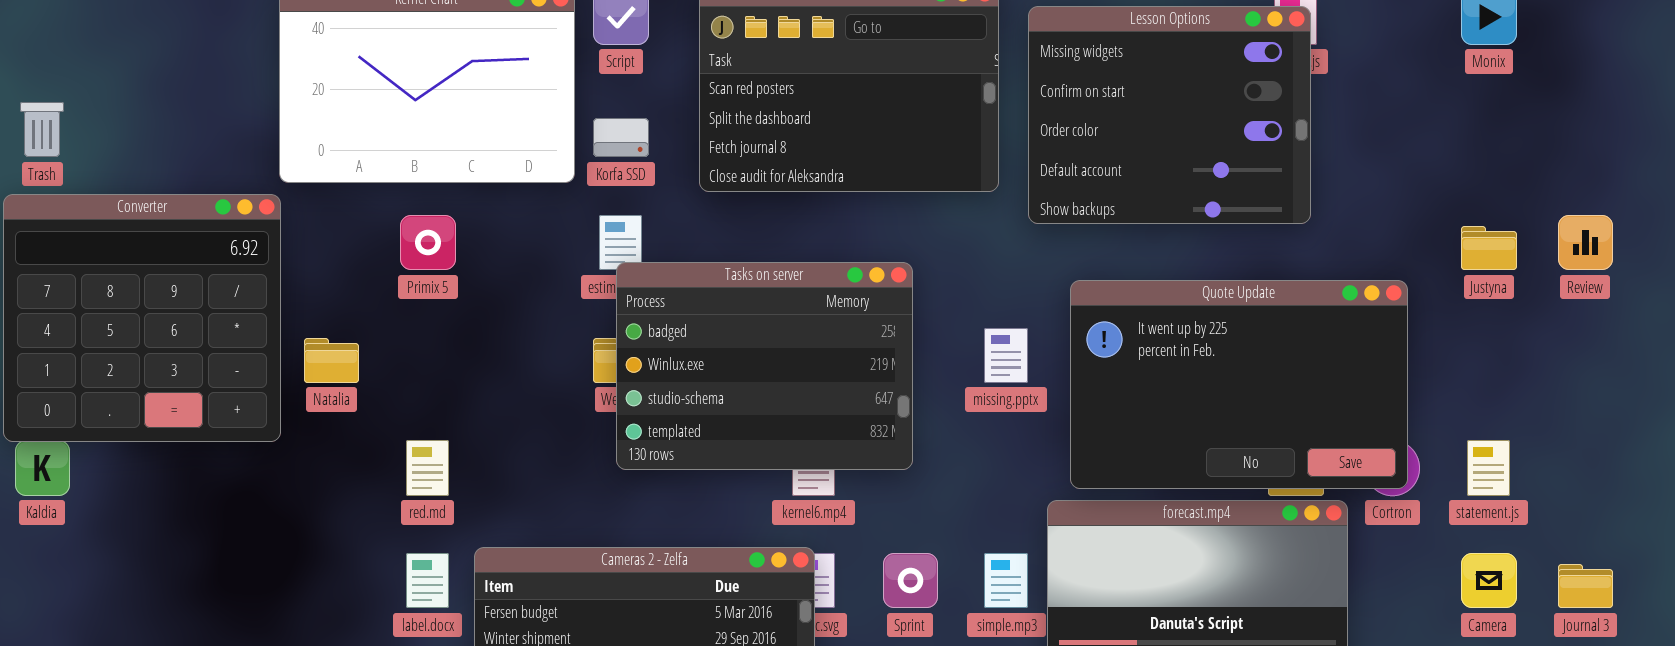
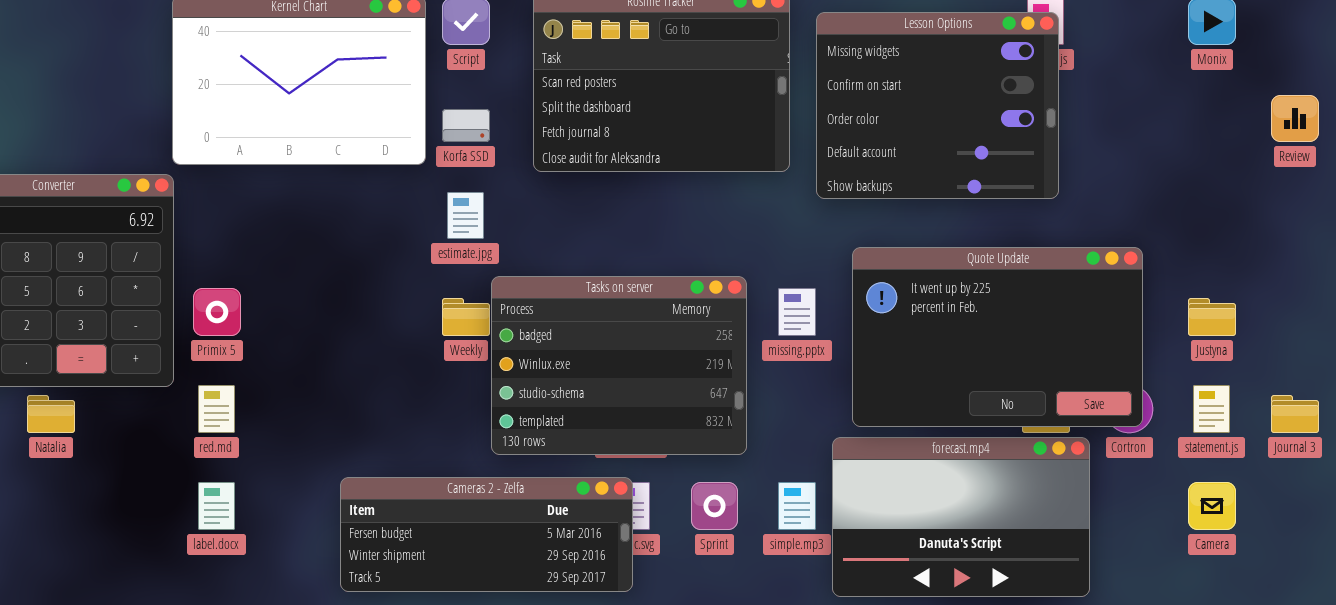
Primix 5: [400,215,456,270] -> [193,288,241,336], moved
Review: [1558,215,1613,270] -> [1271,95,1319,142], moved
Justyna: [1461,226,1517,270] -> [1188,298,1236,336], moved
Tasks on server: [616,262,913,470] -> [491,276,747,455], moved
Natalia: [304,338,359,383] -> [27,395,75,433], moved
red.md: [406,440,449,496] -> [198,385,235,433], moved
label.docx: [406,553,449,608] -> [198,482,235,530], moved
Journal 3: [1558,564,1613,608] -> [1271,395,1319,433], moved

